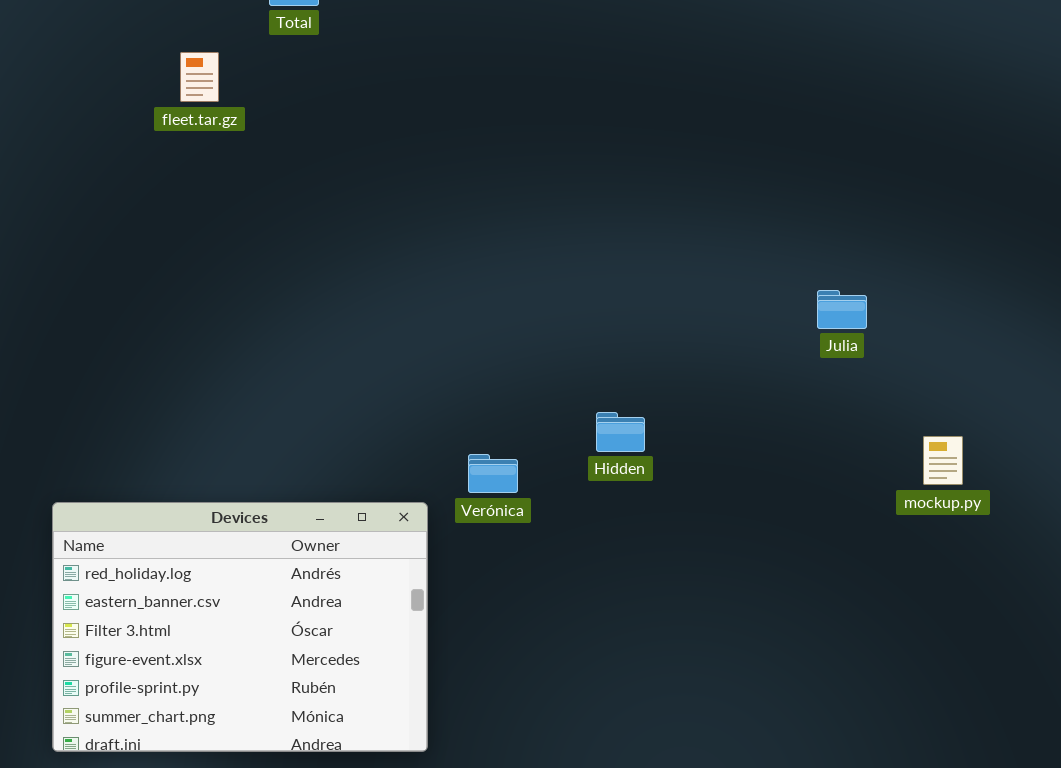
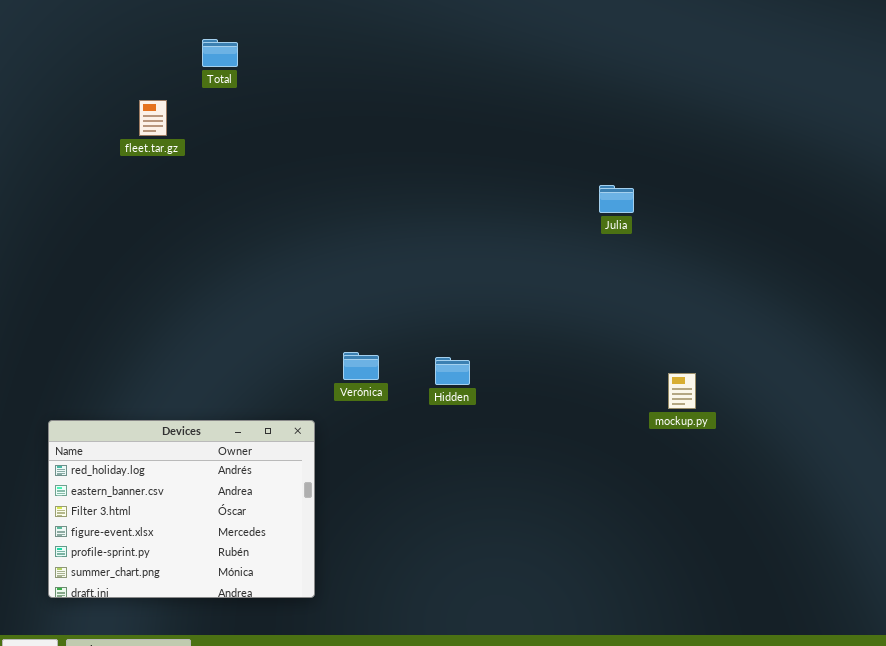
Julia: [817,290,867,329] -> [599,185,634,213], moved
Verónica: [468,454,518,493] -> [343,352,379,380], moved

